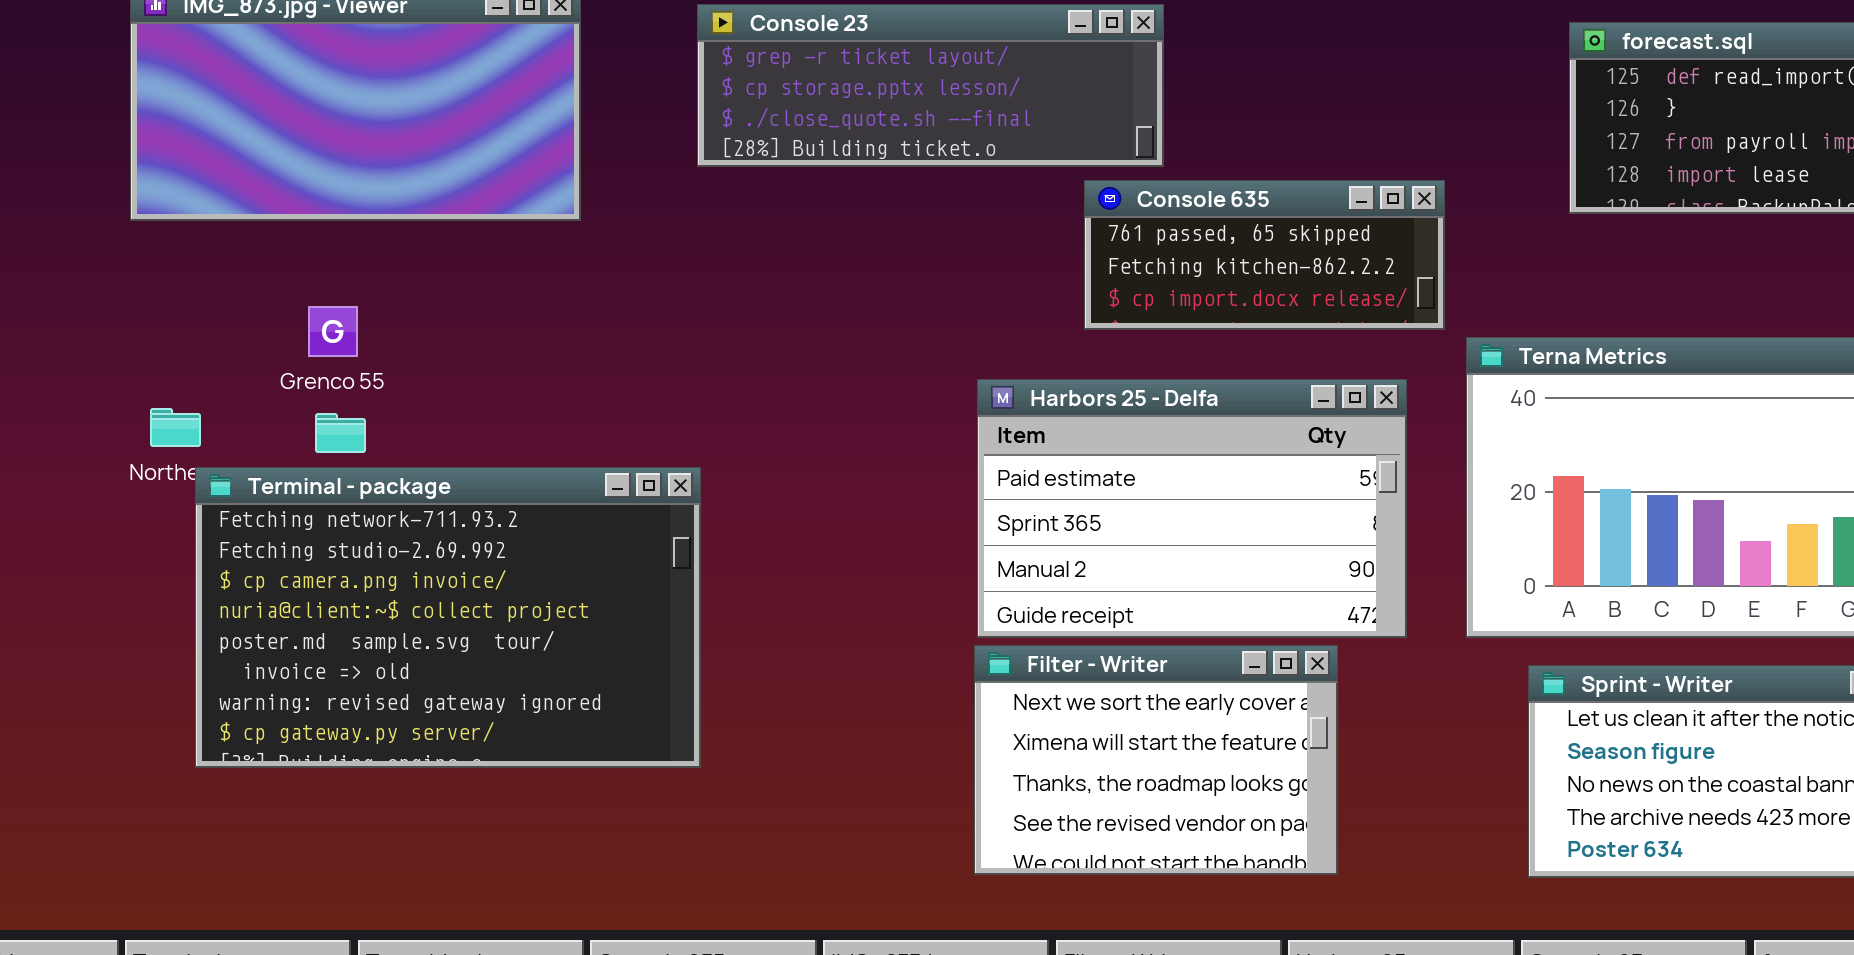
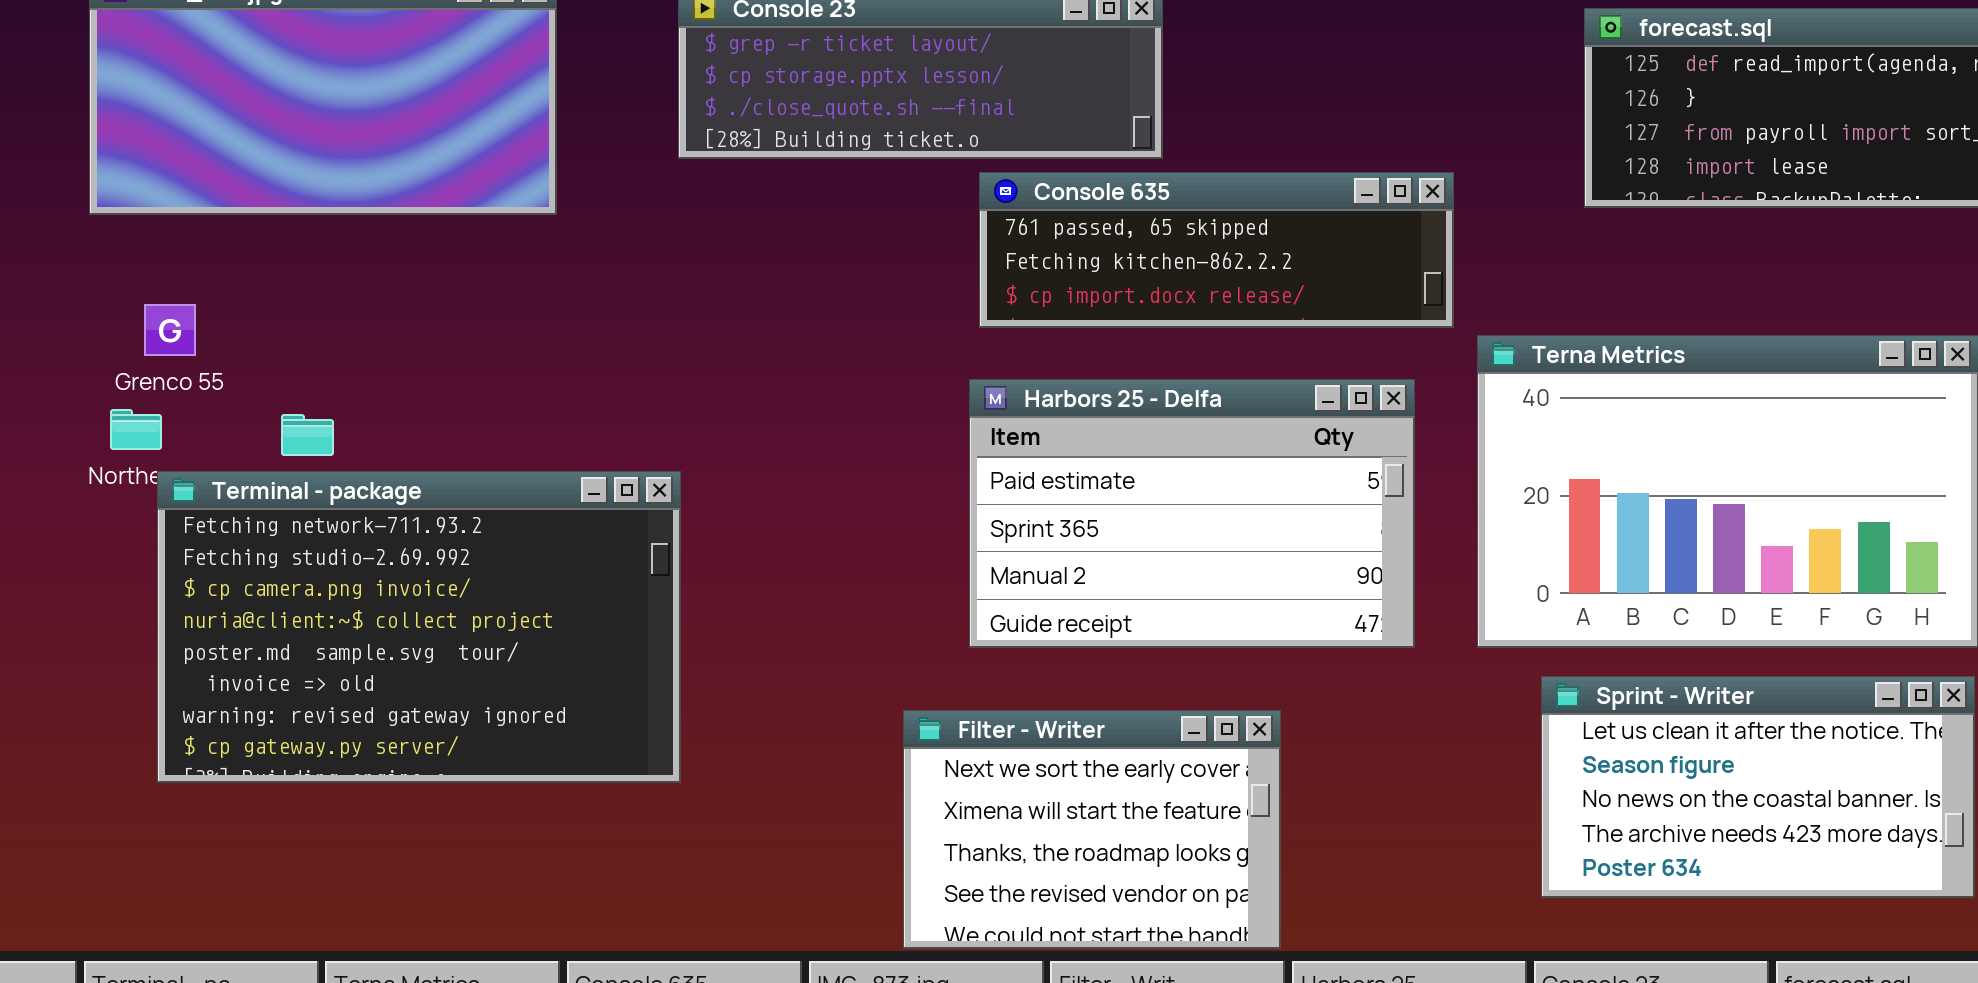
Console 635: [1084,180,1445,330] -> [979,172,1454,328], resized
Grenco 55: [308,306,358,357] -> [144,304,196,356], moved
Filter - Writer: [974,645,1338,875] -> [903,710,1281,949], moved

